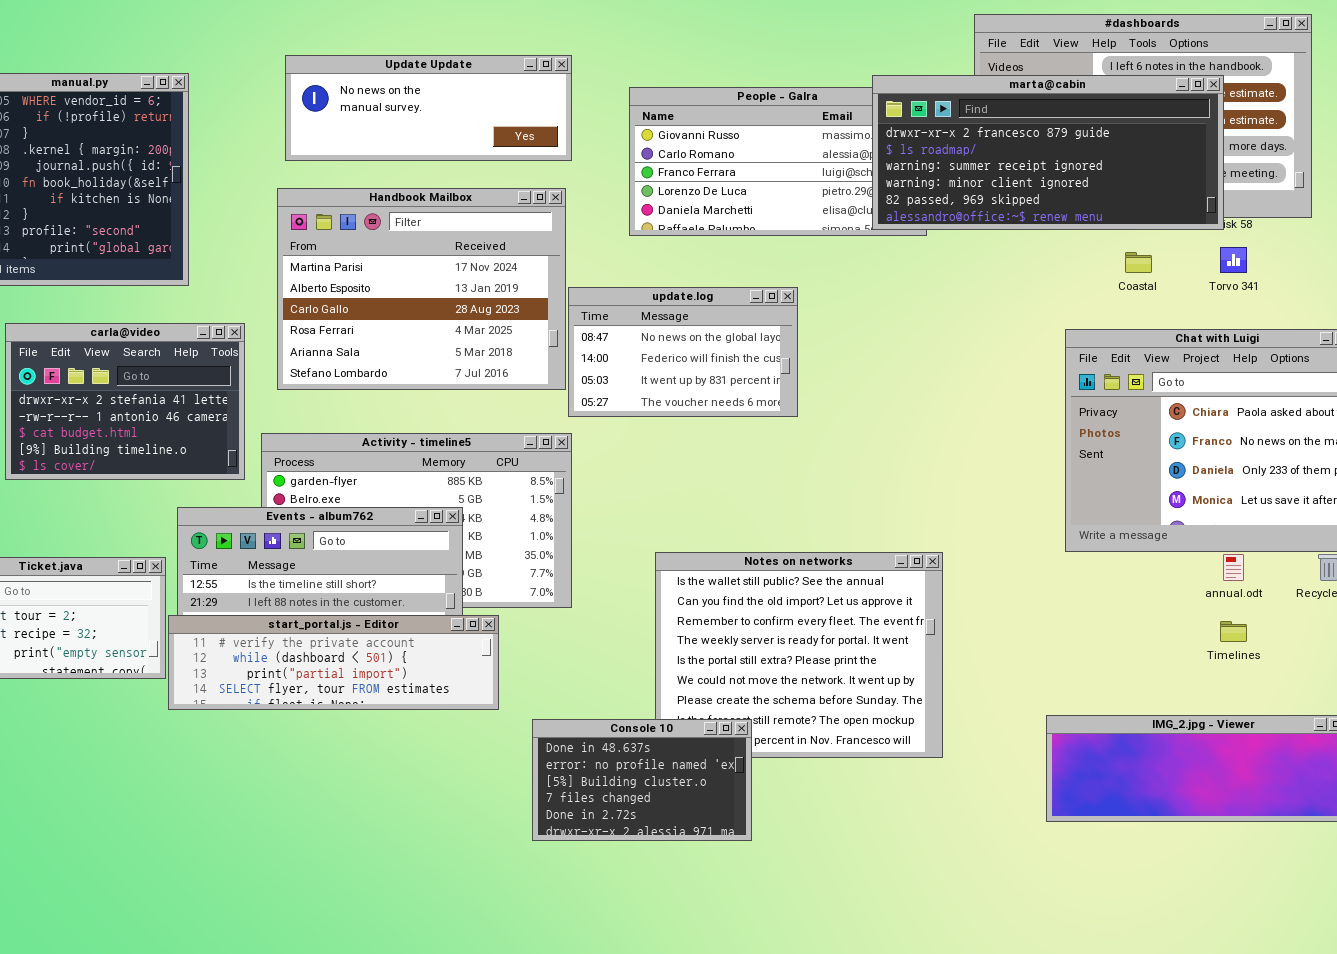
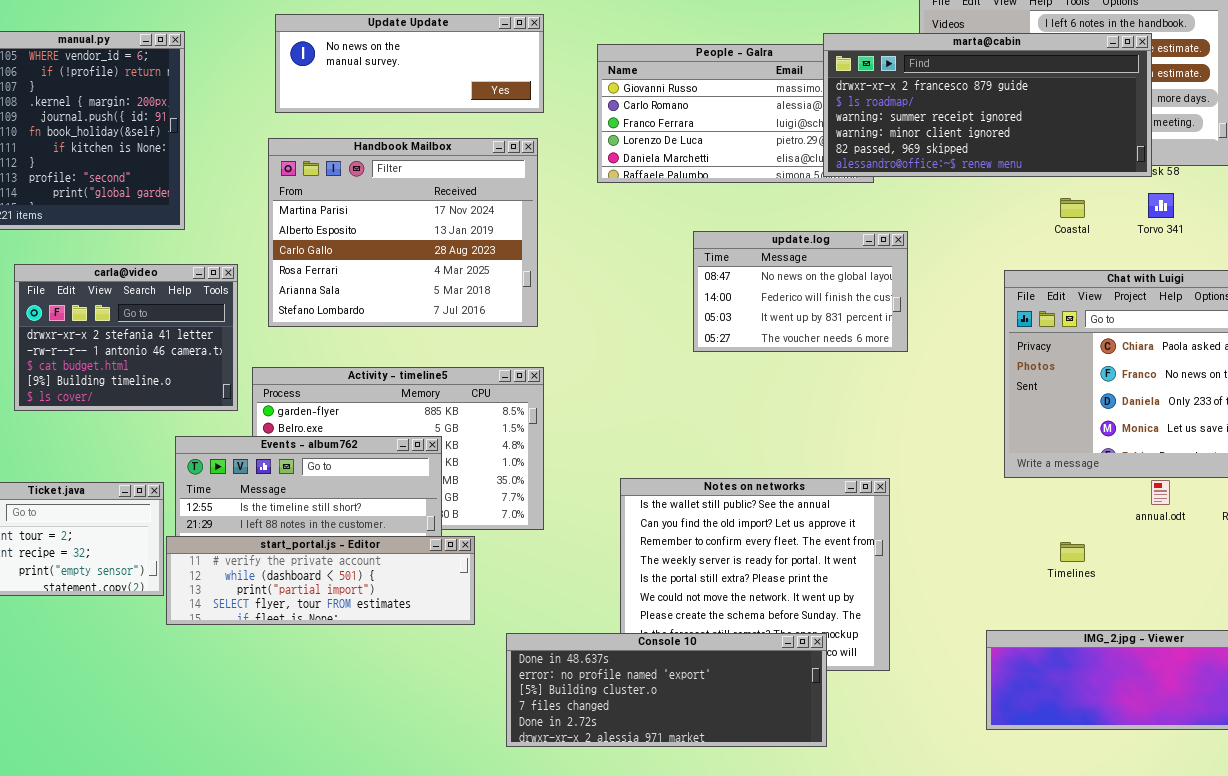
update.log: [568,287,798,417] -> [693,231,908,352], moved
Timelines: [1220,621,1247,642] -> [1060,542,1085,562], moved
Console 10: [532,719,752,841] -> [506,633,827,747], resized

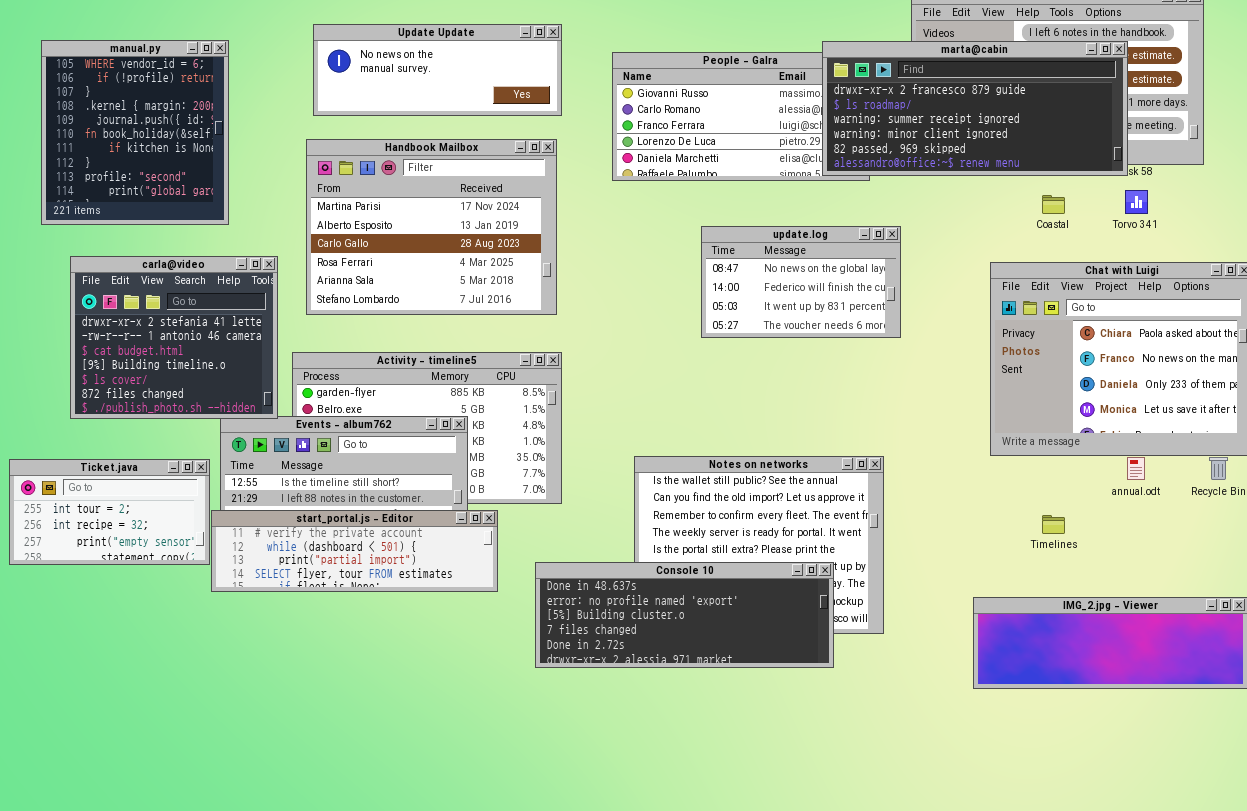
carla@video: [14,264,238,411] -> [70,256,278,419], resized
Console 10: [506,633,827,747] -> [535,562,834,668], moved

